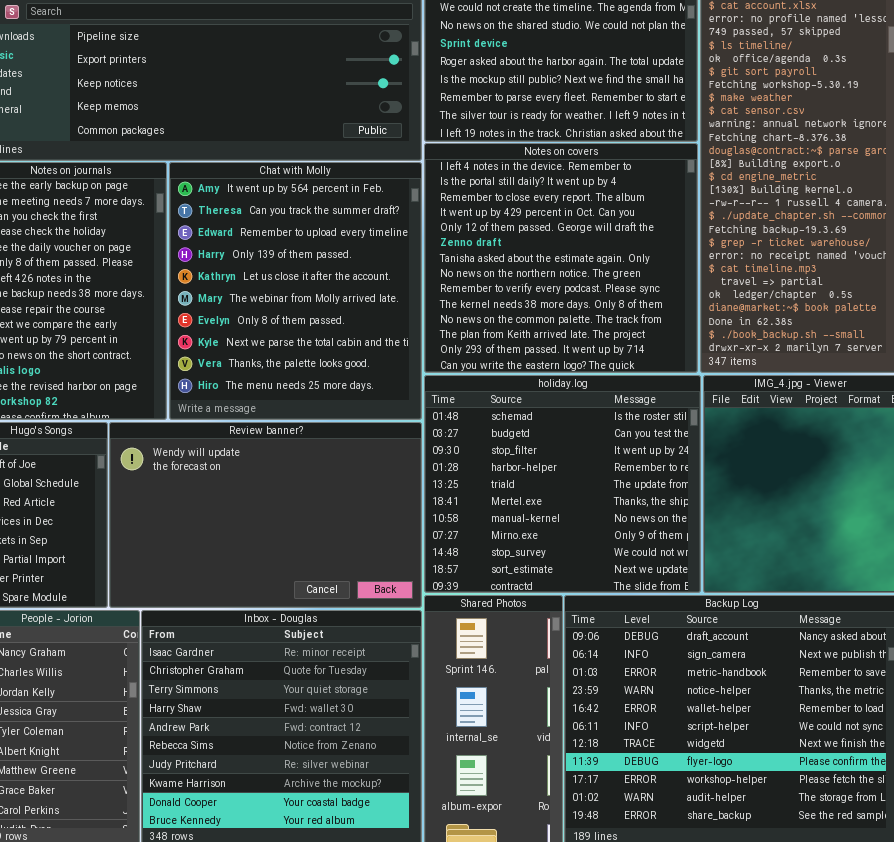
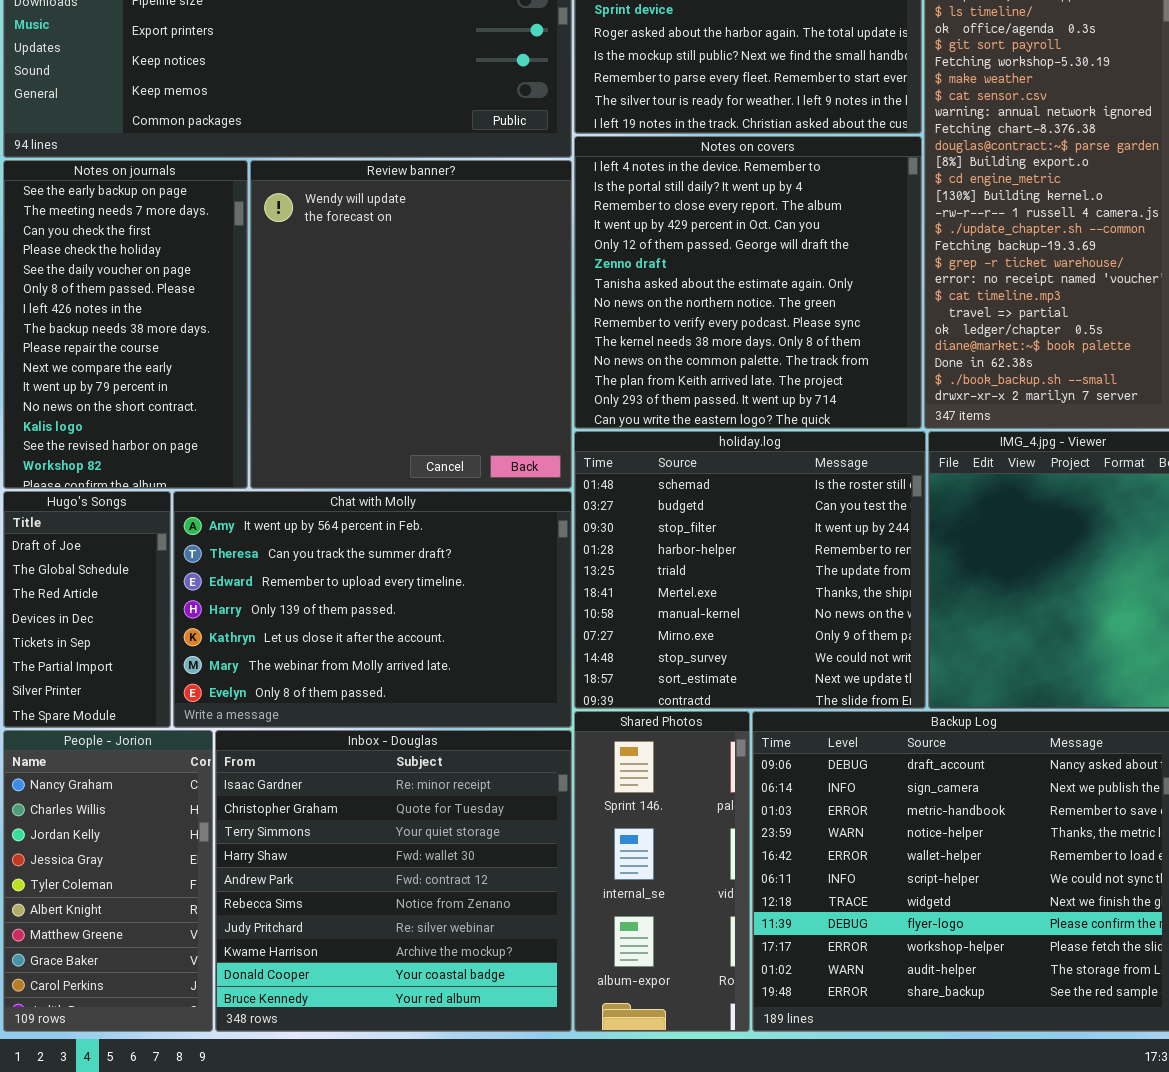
Chat with Molly: [169,162,422,420] -> [173,491,572,728], moved, resized
Review banner?: [109,422,422,608] -> [250,160,572,489], moved, resized

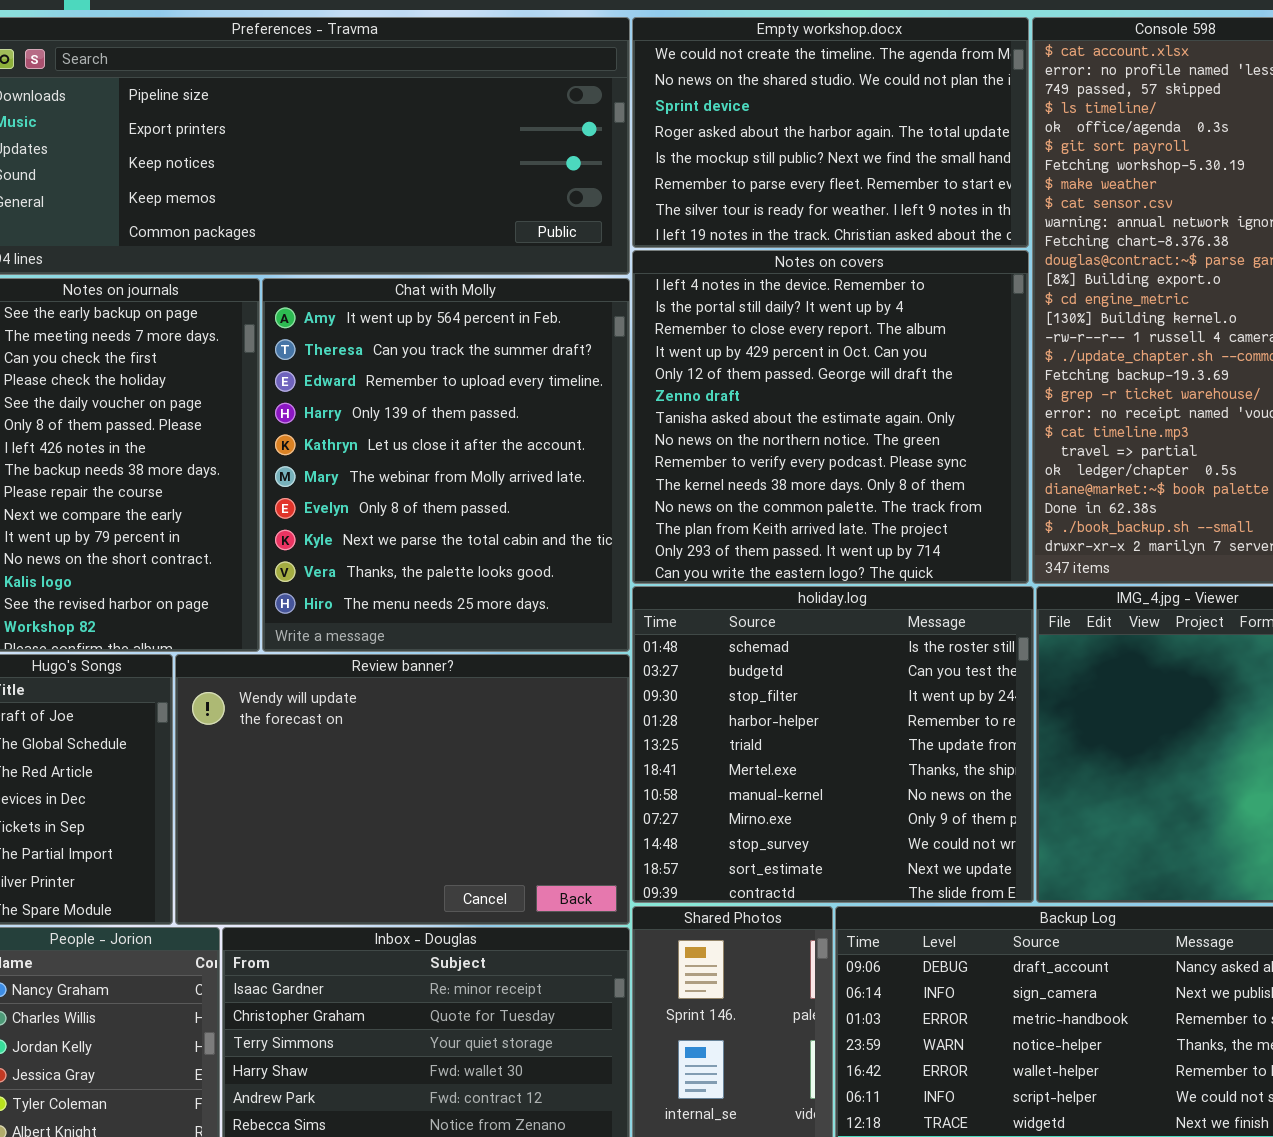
Review banner?: [250,160,572,489] -> [175,654,630,925], moved, resized
Chat with Molly: [173,491,572,728] -> [262,278,630,652], moved, resized

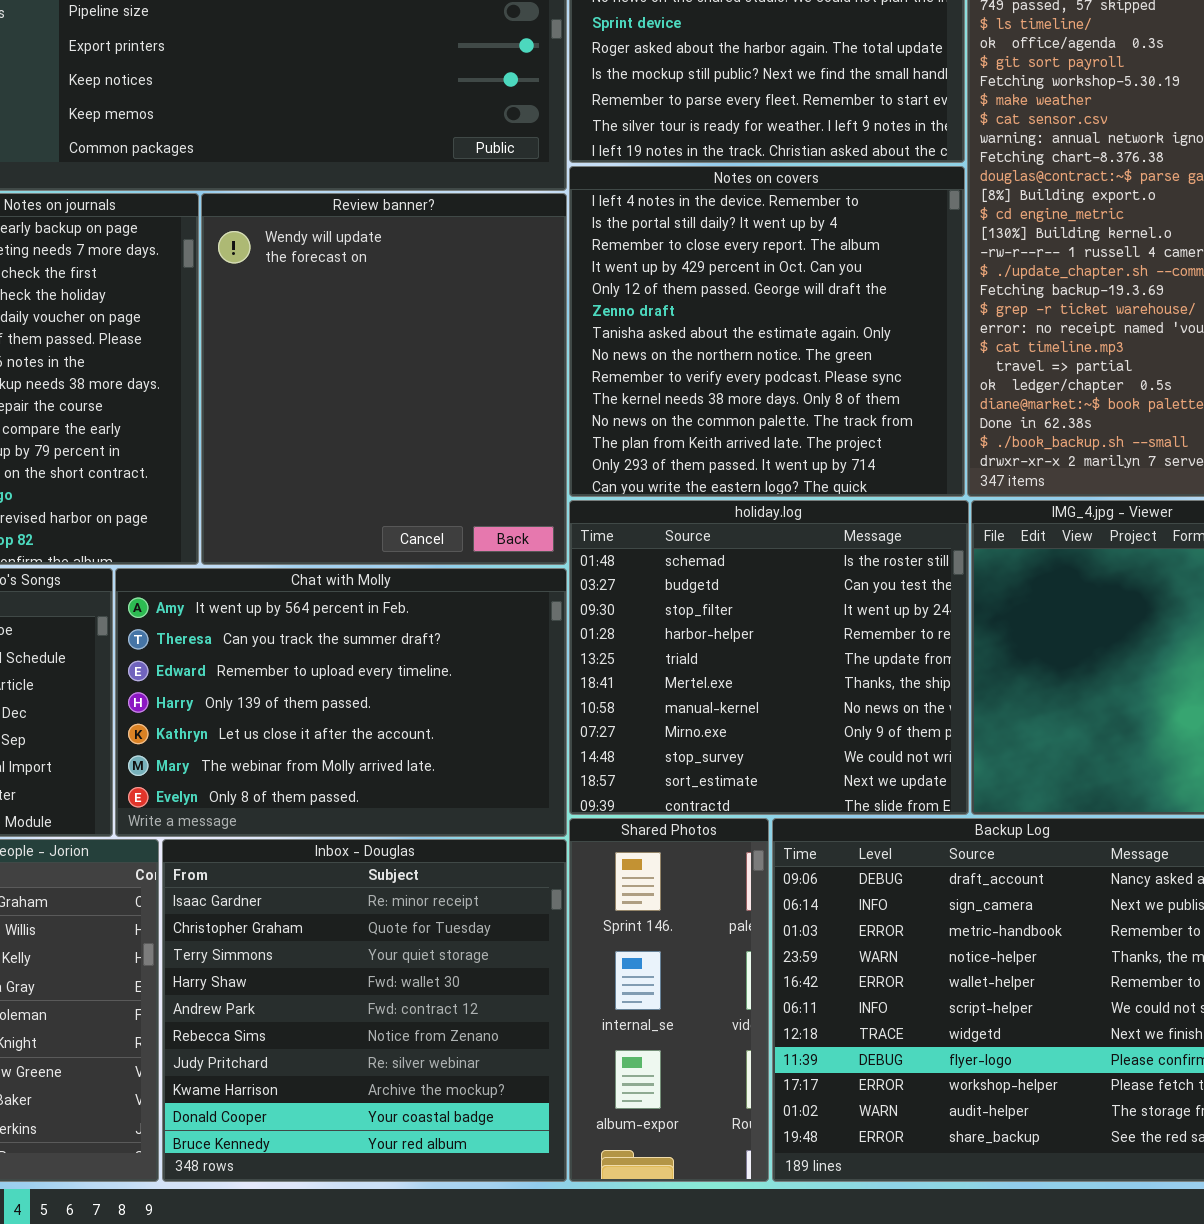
Chat with Molly: [262,278,630,652] -> [115,568,567,837], moved, resized
Review banner?: [175,654,630,925] -> [201,193,567,565], moved, resized

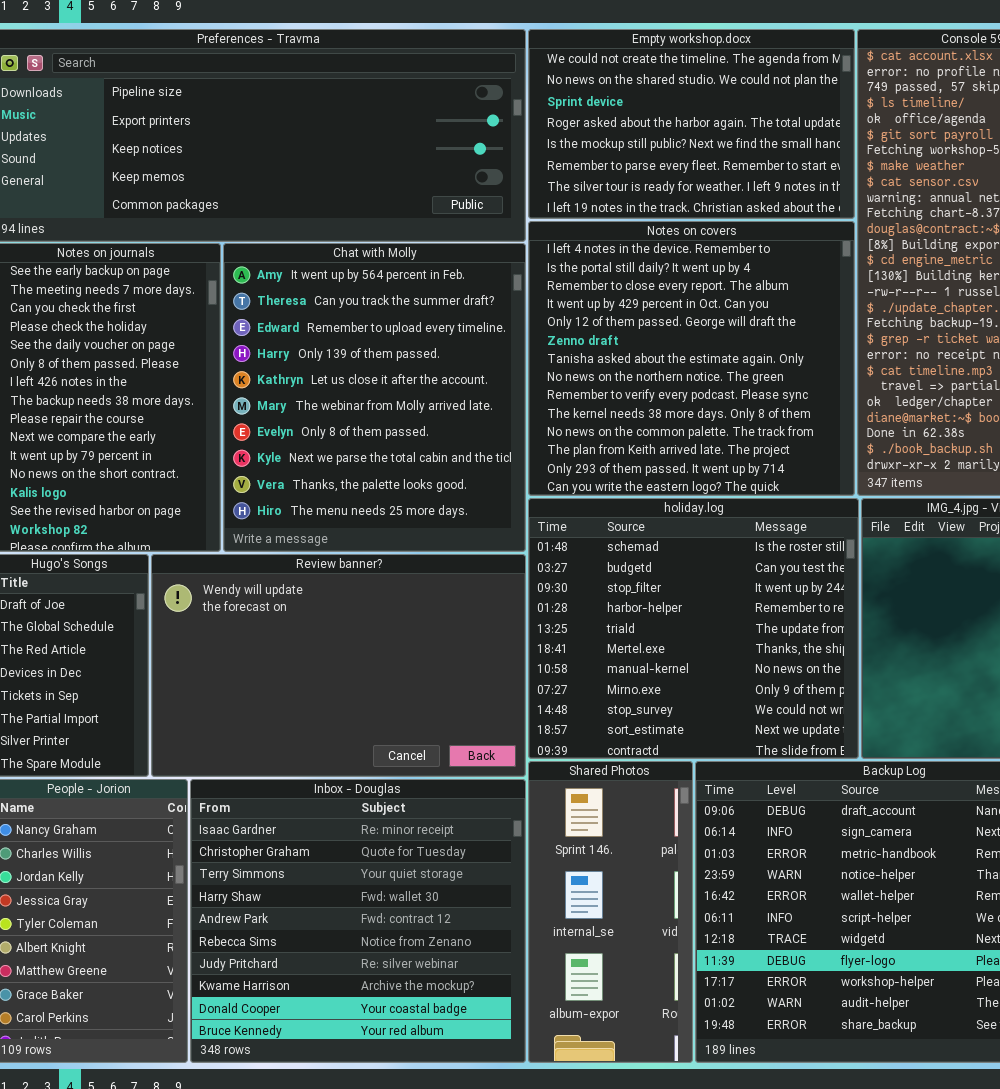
Review banner?: [201,193,567,565] -> [151,554,526,777], moved, resized
Chat with Molly: [115,568,567,837] -> [223,243,526,552], moved, resized

